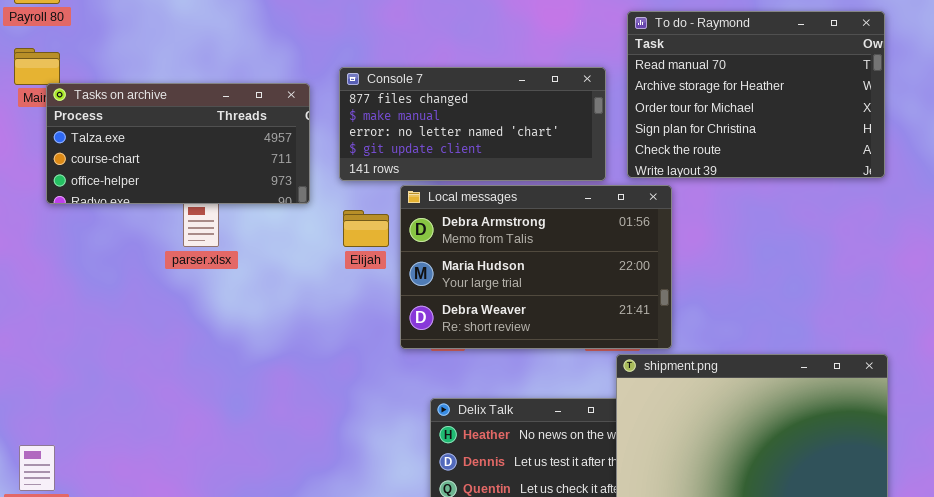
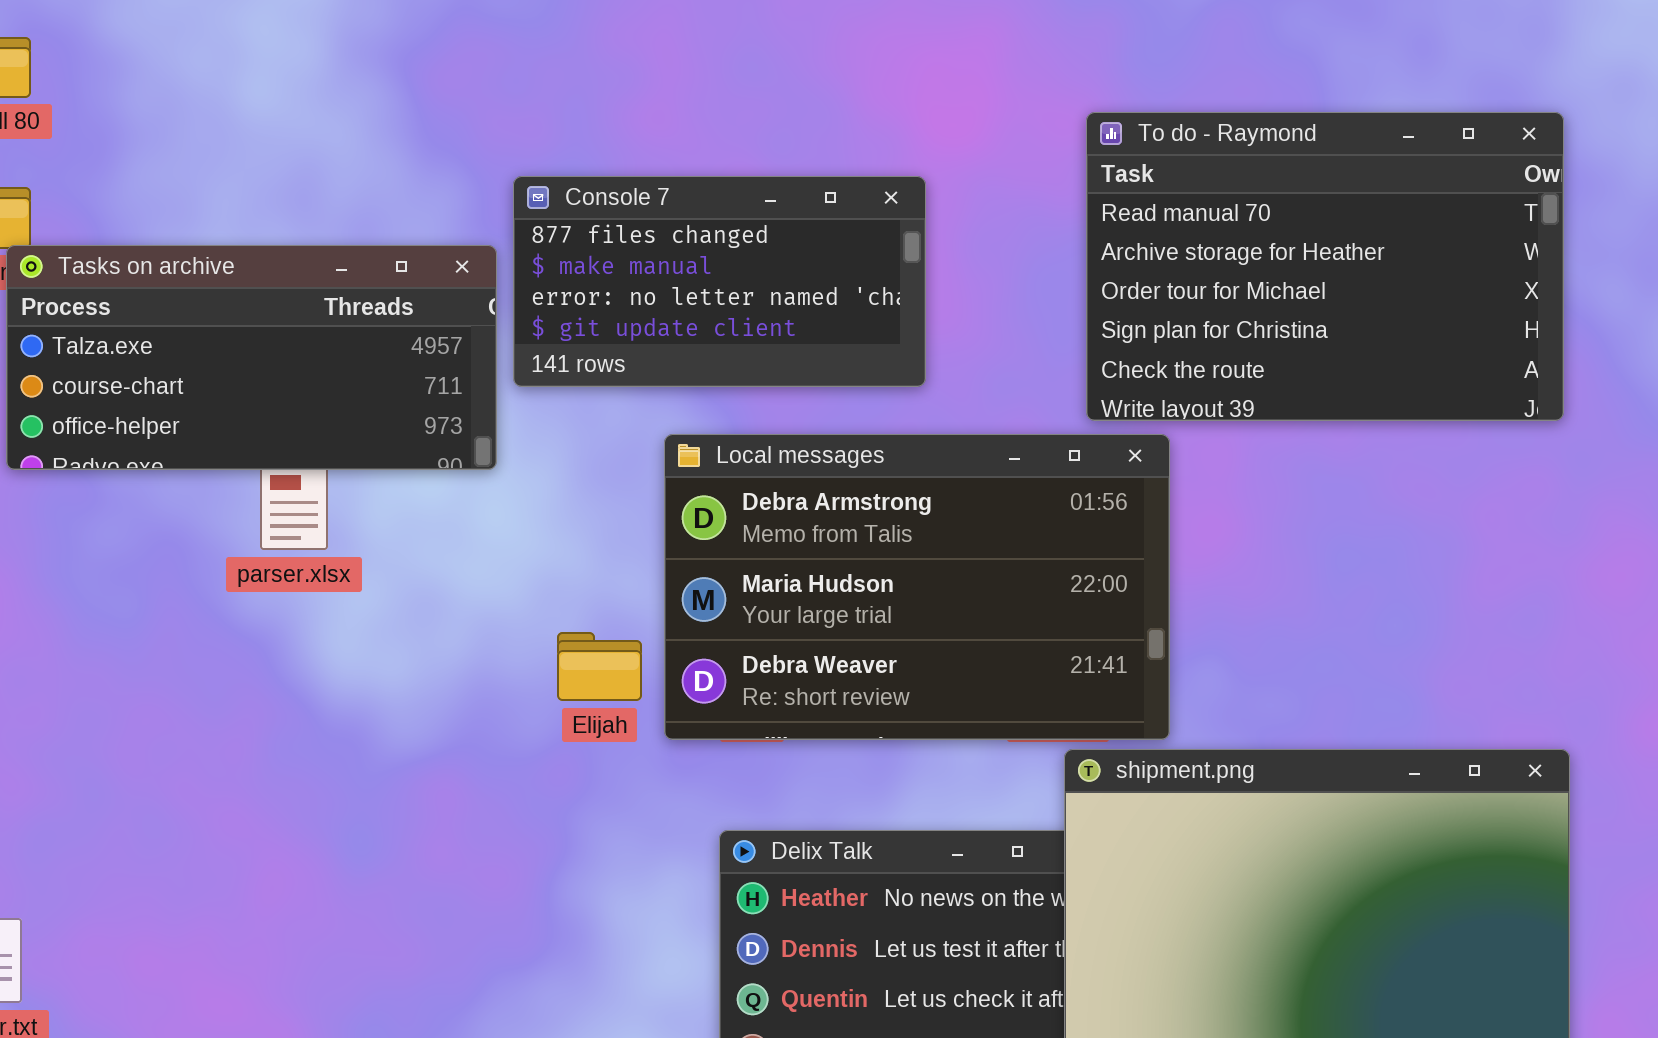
Console 7: [339,67,606,181] -> [513,176,926,387], moved, resized
Elijah: [343,210,389,247] -> [557,632,642,701], moved

